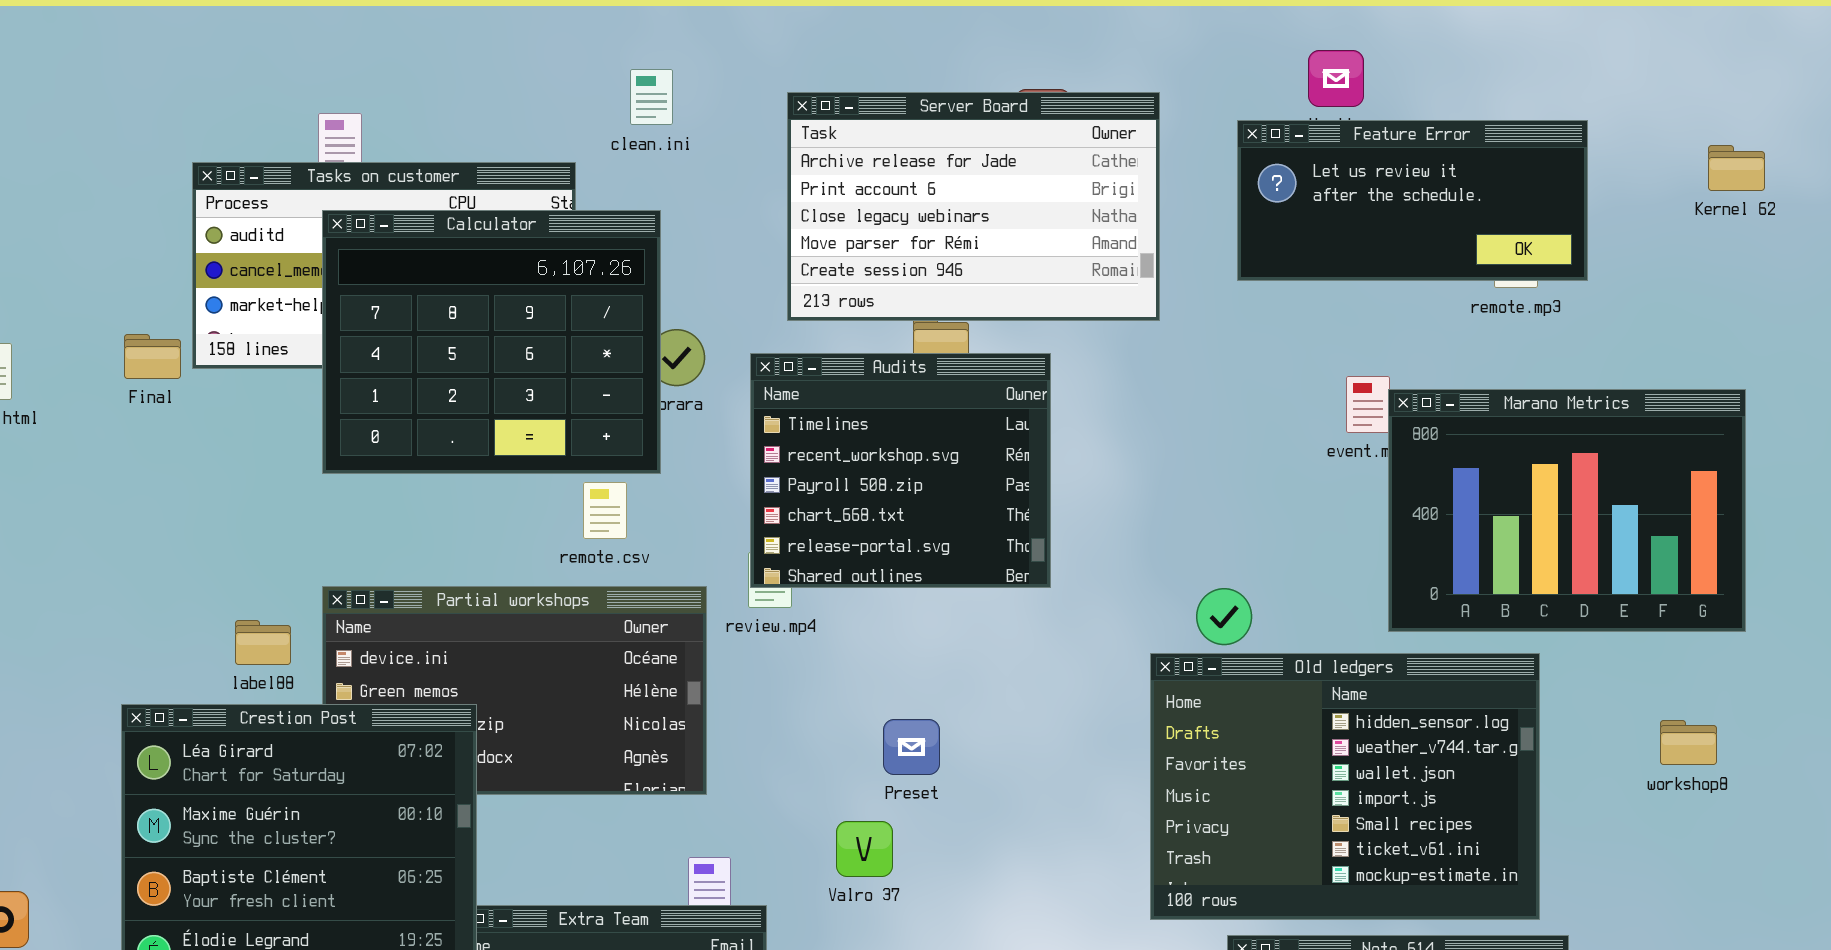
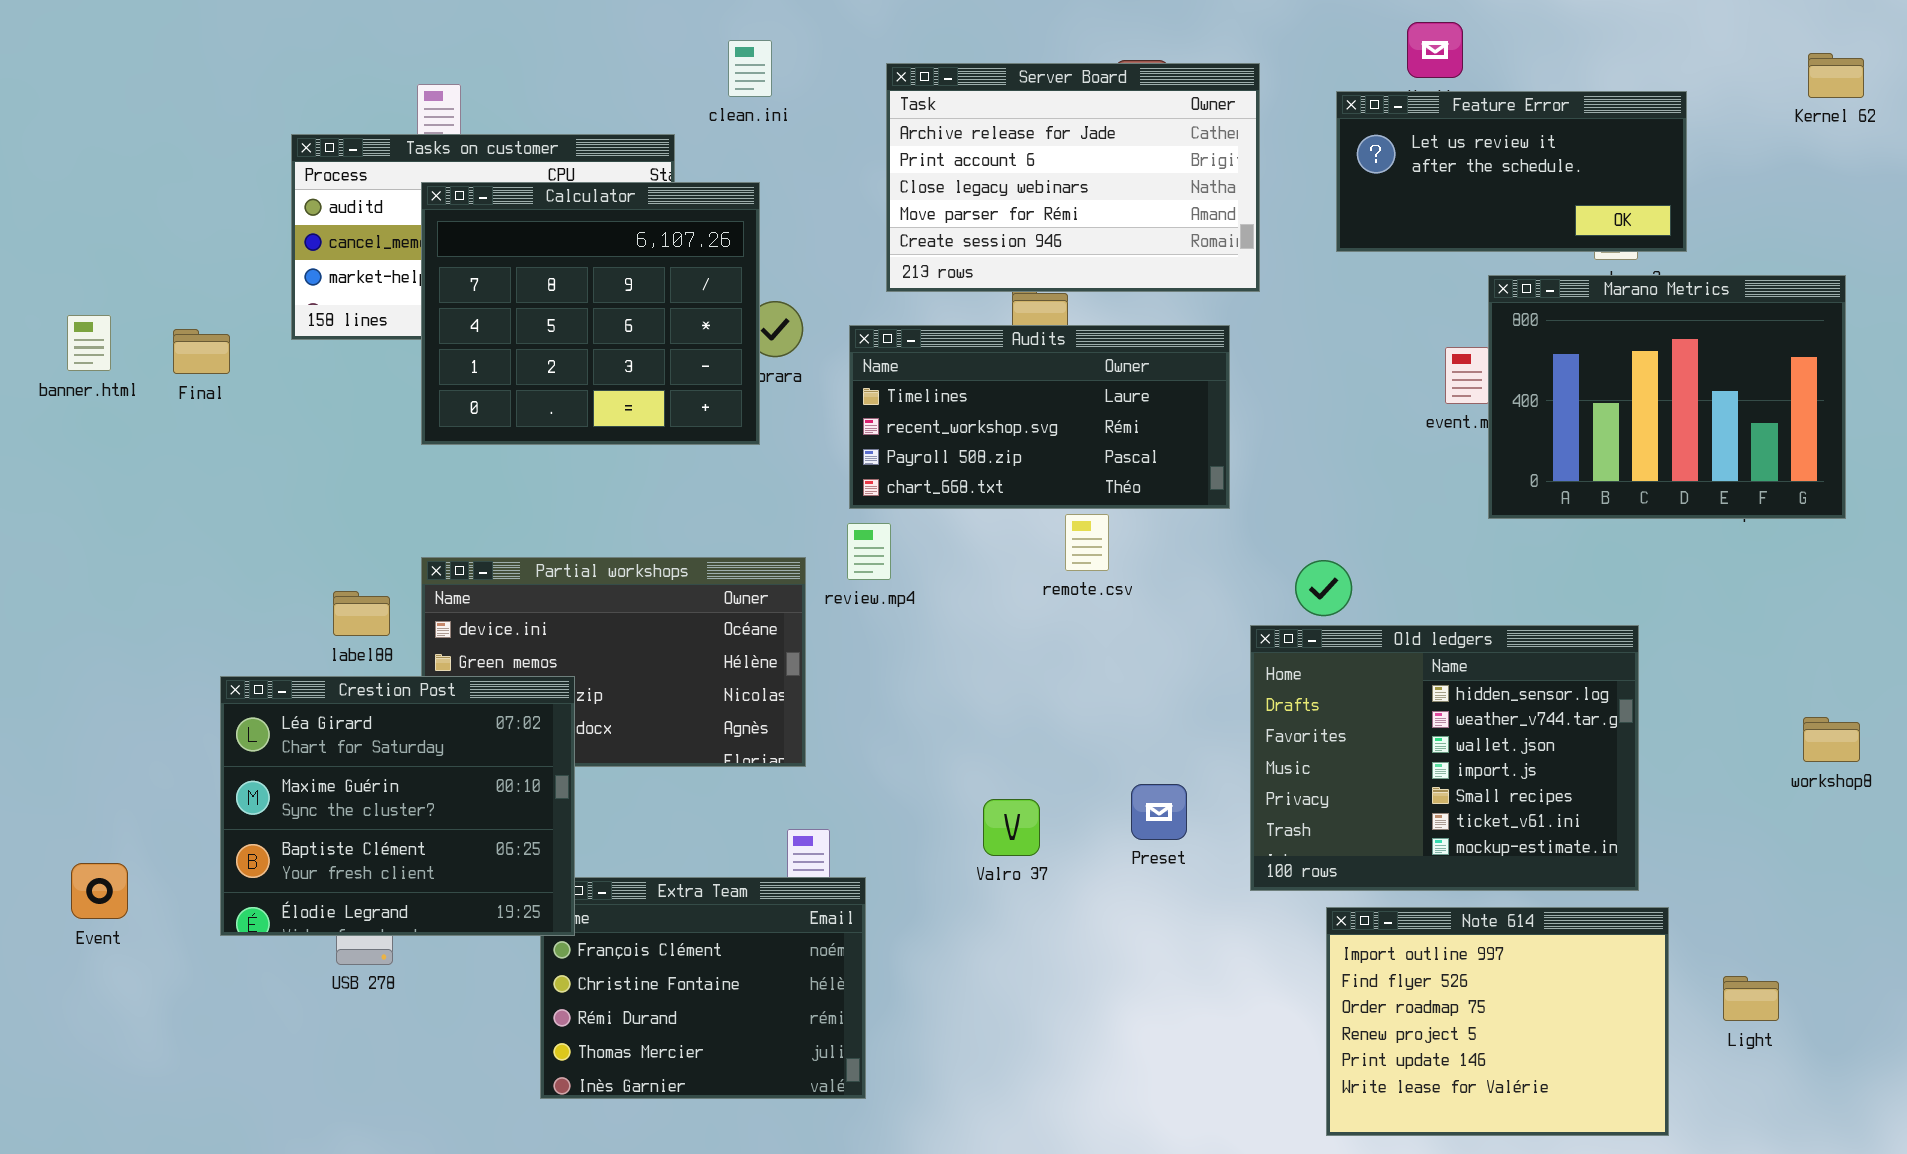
Kernel 62: [1708,145,1765,191] -> [1808,53,1864,98], moved
Final: [124,334,181,379] -> [173,329,230,374], moved
Audits: [750,353,1051,588] -> [849,325,1230,509], resized
Marano Metrics: [1388,389,1746,632] -> [1488,275,1846,519], moved
remote.csv: [583,482,627,539] -> [1065,514,1109,571], moved
Preset: [883,719,940,775] -> [1131,784,1187,840], moved
workshop8: [1660,720,1717,765] -> [1803,717,1860,762], moved
Valro 37: [836,821,893,877] -> [983,799,1040,856], moved

